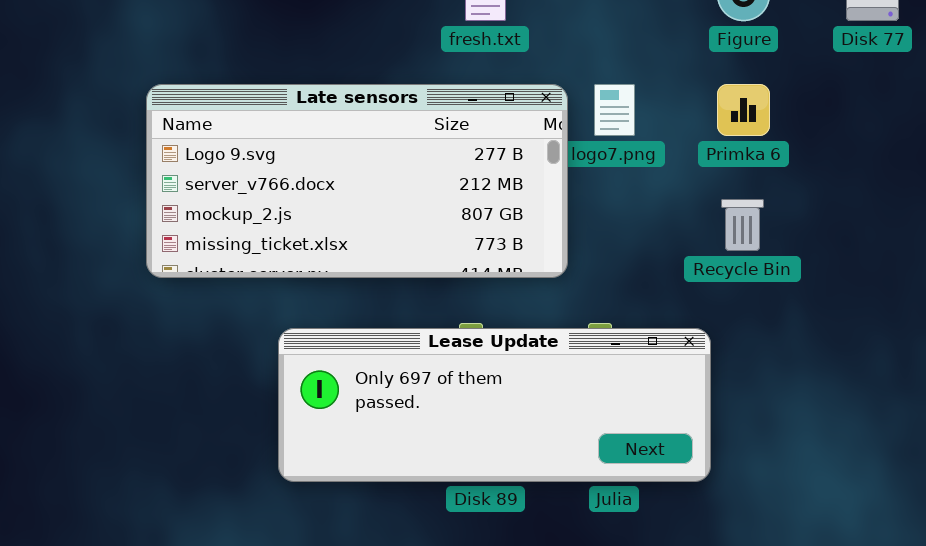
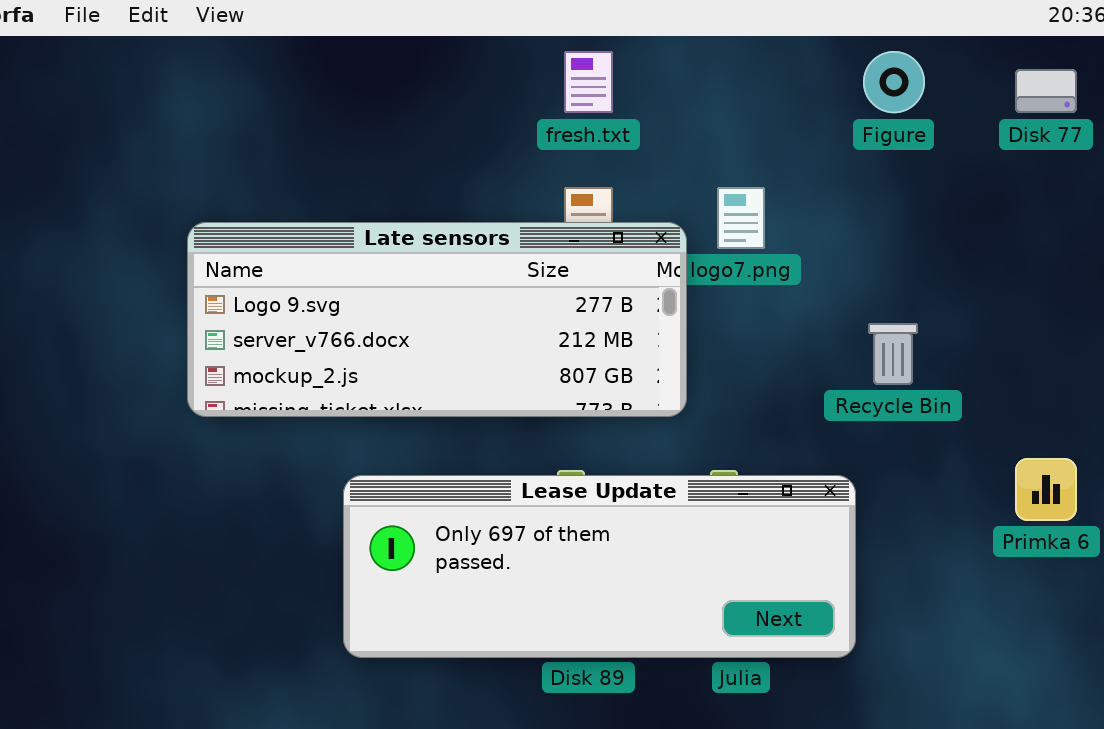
Late sensors: [146,84,568,278] -> [187,222,687,417], resized
Primka 6: [717,84,770,136] -> [1015,458,1077,521], moved

